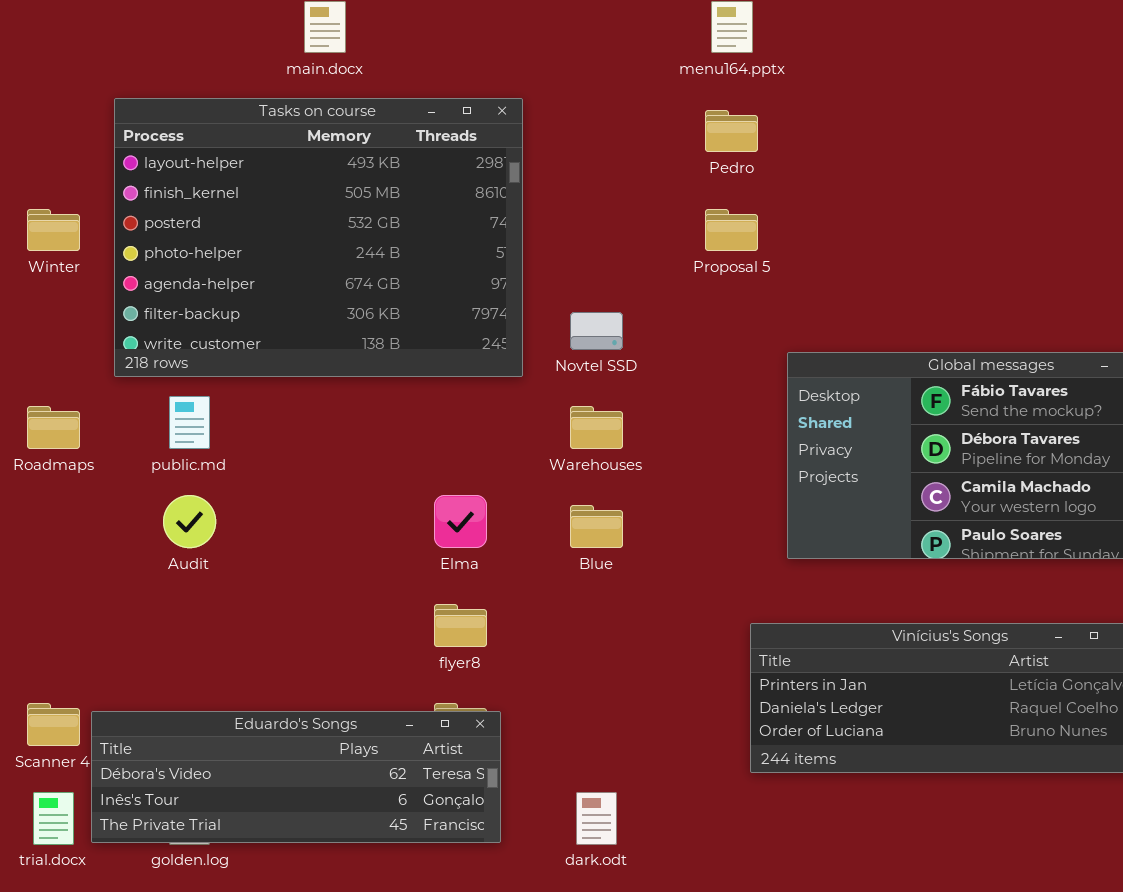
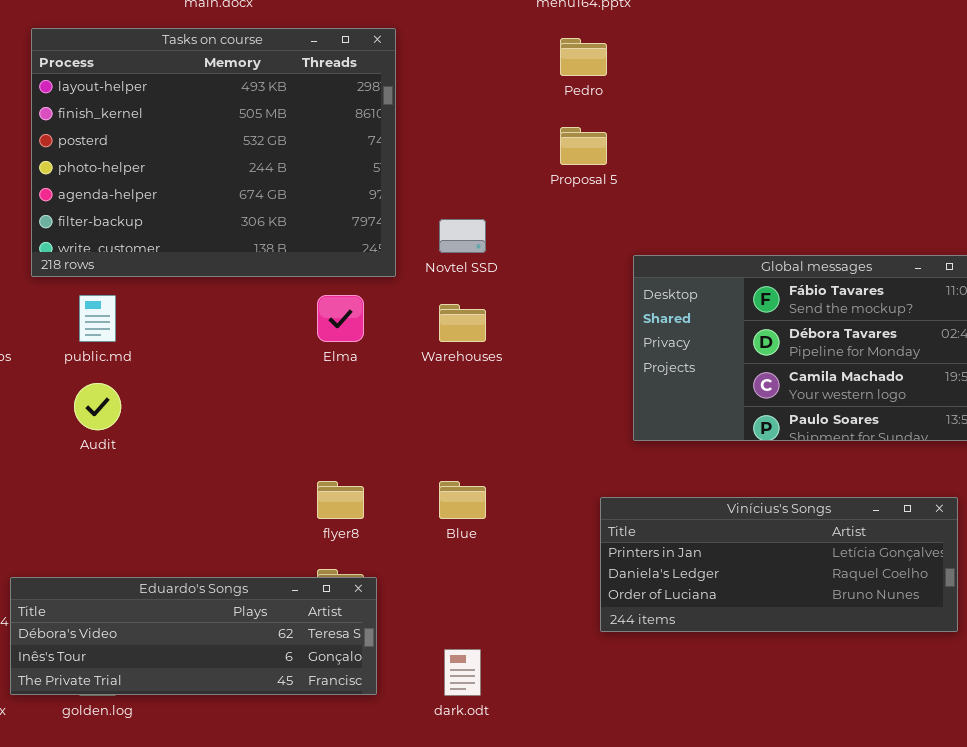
Elma: [434,495,487,548] -> [317,295,364,342], moved
Blue: [570,505,623,548] -> [439,481,486,519], moved

